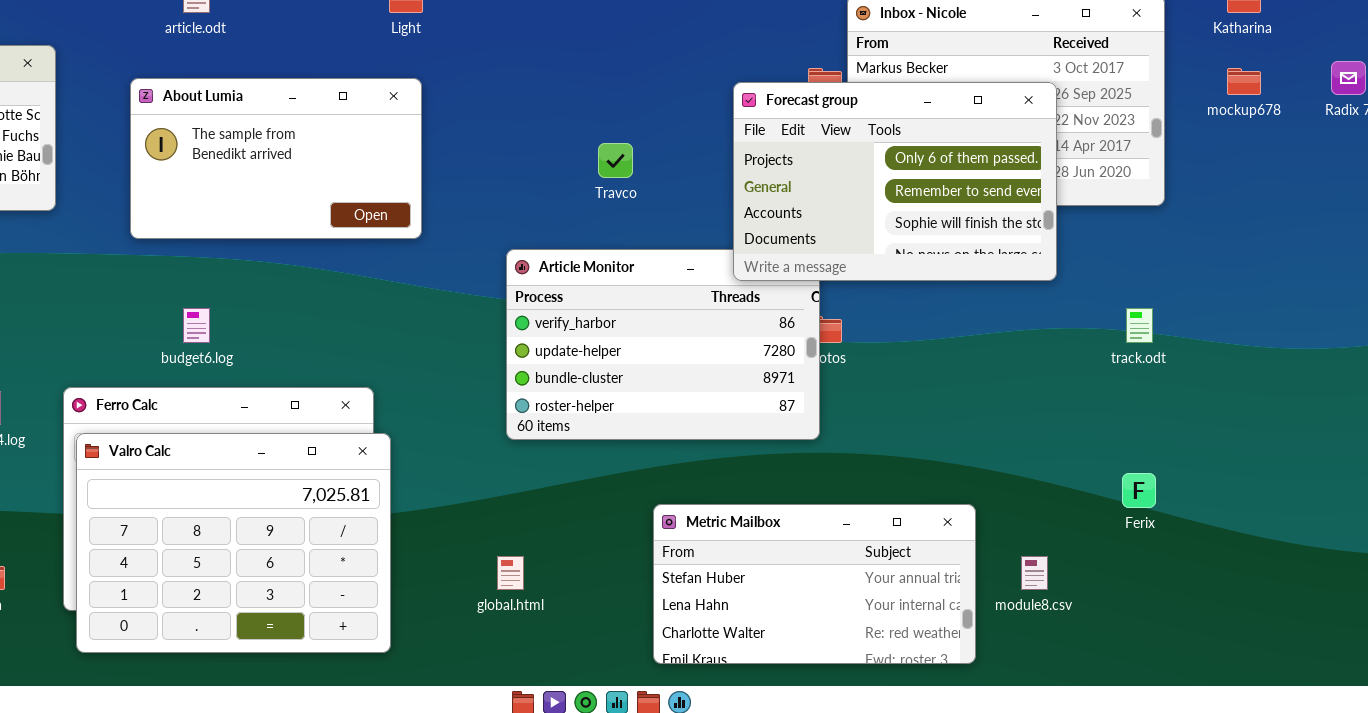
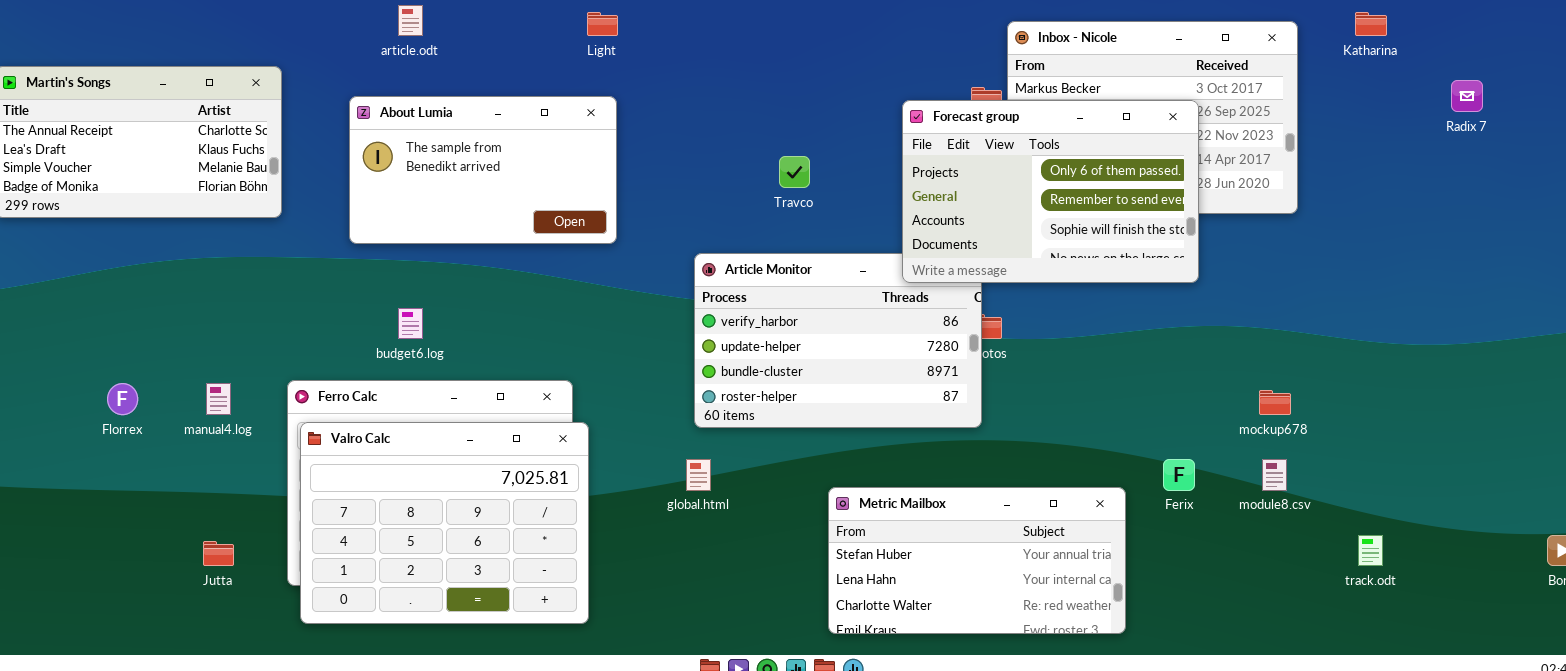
mockup678: [1227,68,1261,95] -> [1259,390,1291,415], moved
track.odt: [1126,308,1153,343] -> [1358,535,1383,566], moved
Ferix: [1122,473,1156,508] -> [1163,459,1195,491], moved
global.html: [497,556,524,590] -> [686,459,711,491], moved
module8.csv: [1021,556,1048,590] -> [1262,459,1287,491], moved

